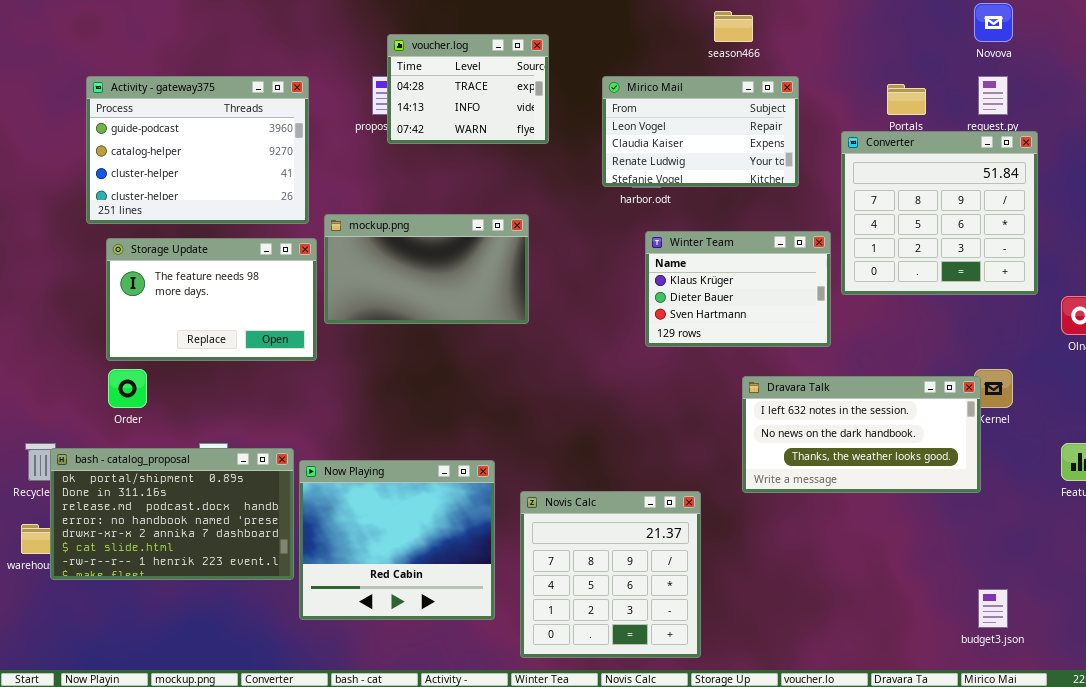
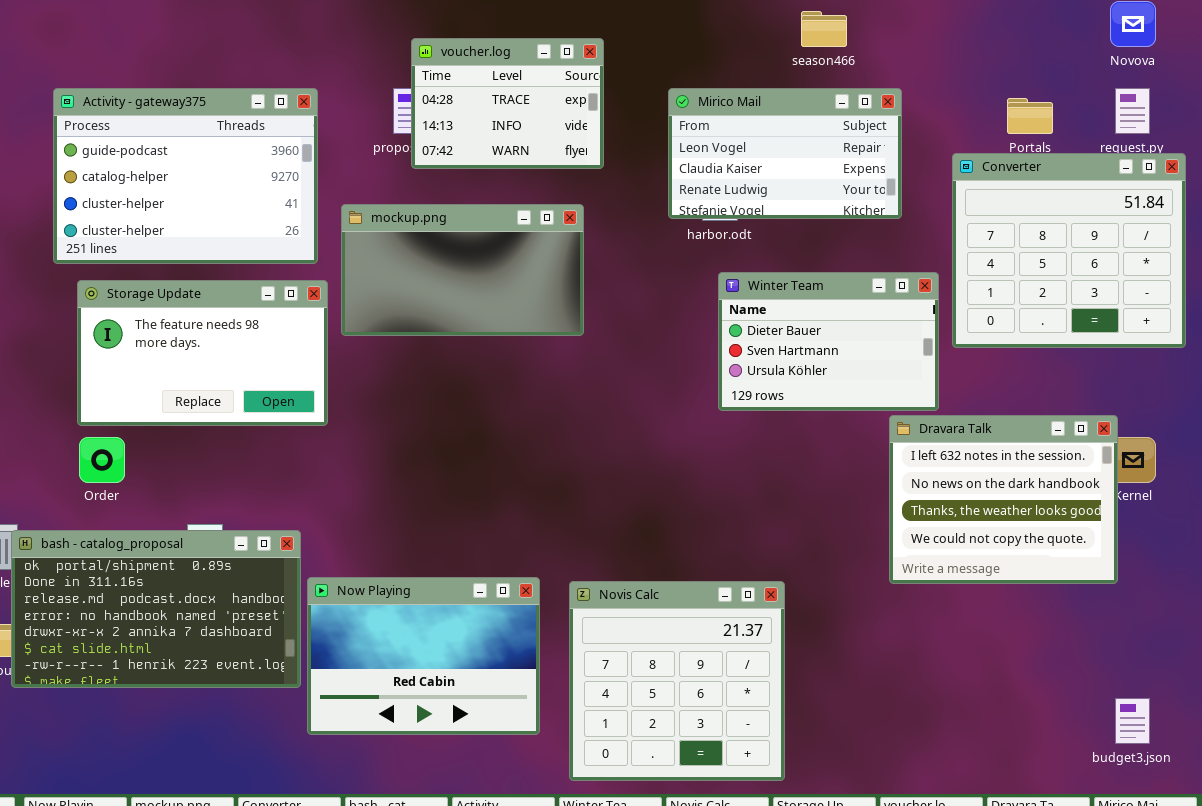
mockup.png: [324,214,529,324] -> [341,204,584,336], moved
Winter Team: [645,231,831,347] -> [718,272,939,411], scrolled down 1 row
Dravara Talk: [742,376,981,493] -> [889,415,1118,584], resized
Now Playing: [299,460,495,620] -> [307,577,540,735], resized

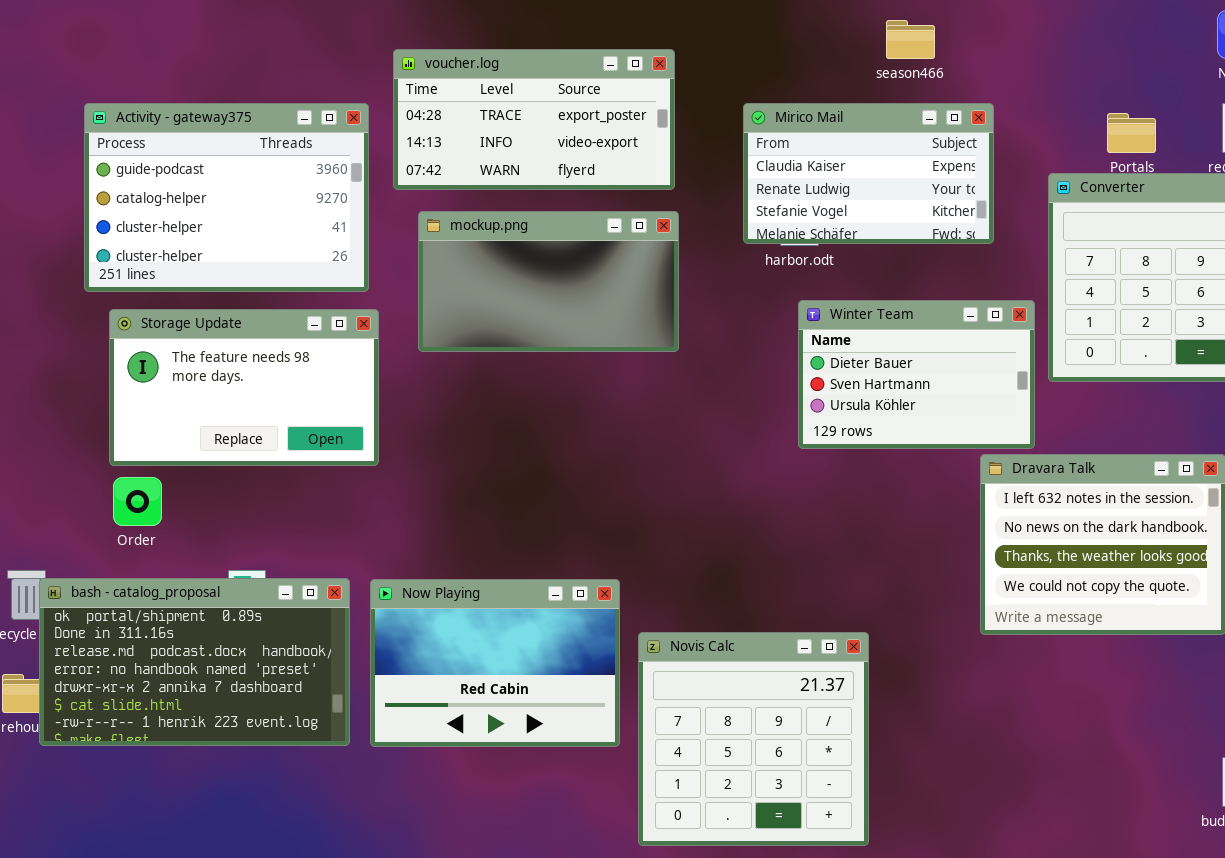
voucher.log: [411,38,604,169] -> [393,49,675,190], resized
Mirico Mail: [668,88,902,219] -> [743,103,994,244], scrolled down 1 row
mockup.png: [341,204,584,336] -> [418,211,679,352], moved
Now Playing: [307,577,540,735] -> [370,579,620,747], moved

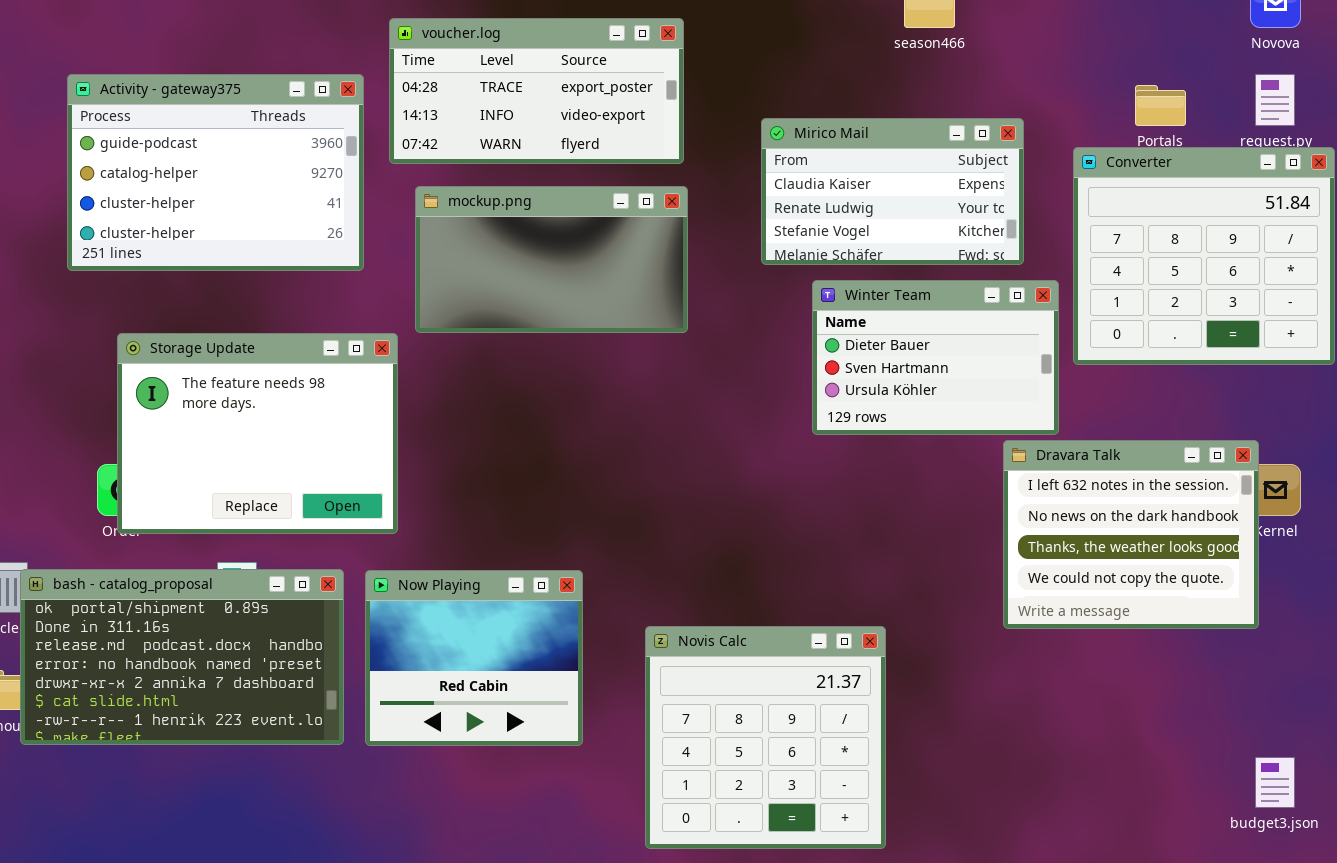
Mirico Mail: [743,103,994,244] -> [761,118,1024,265], moved
Storage Update: [109,309,379,466] -> [117,333,398,534], moved, resized
Now Playing: [370,579,620,747] -> [365,570,583,746], resized

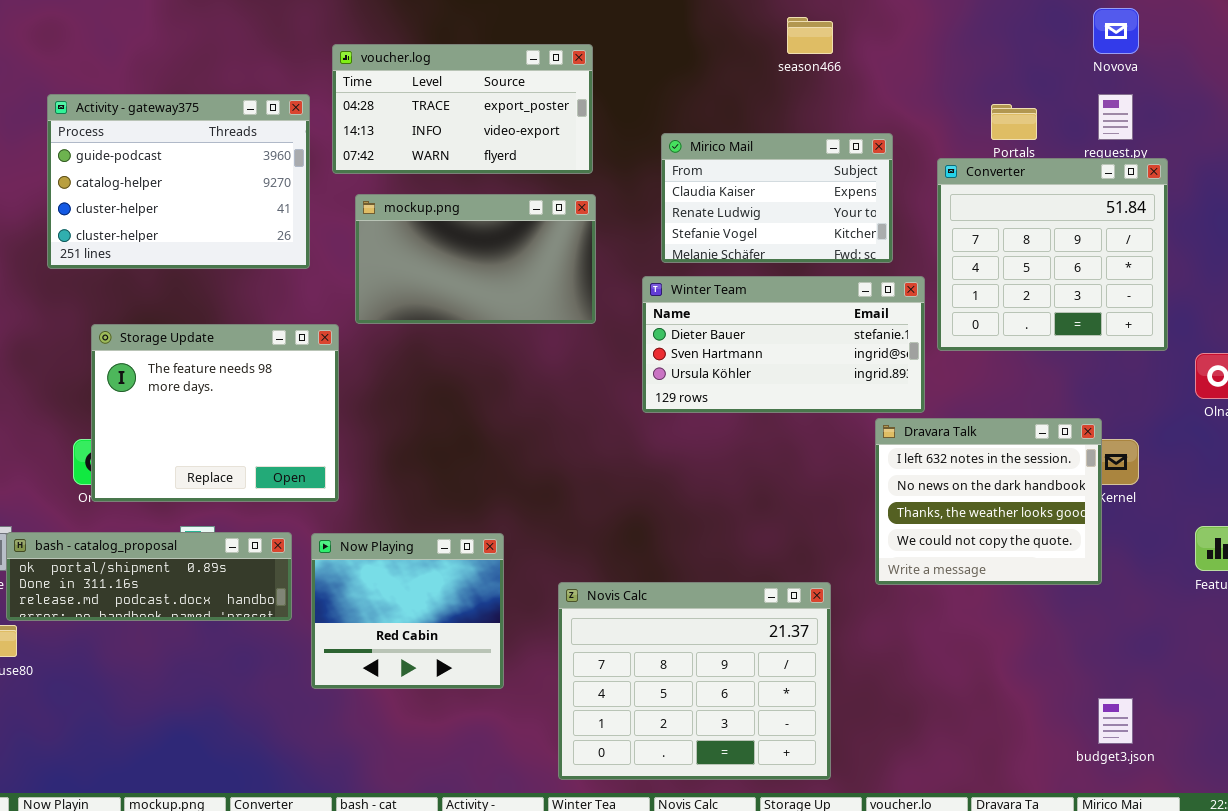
Winter Team: [812,280,1059,435] -> [642,276,925,413], resized
bash - catalog_proposal: [20,569,344,745] -> [6,532,292,621], resized
Novis Calc: [645,626,886,849] -> [558,582,831,780], resized

